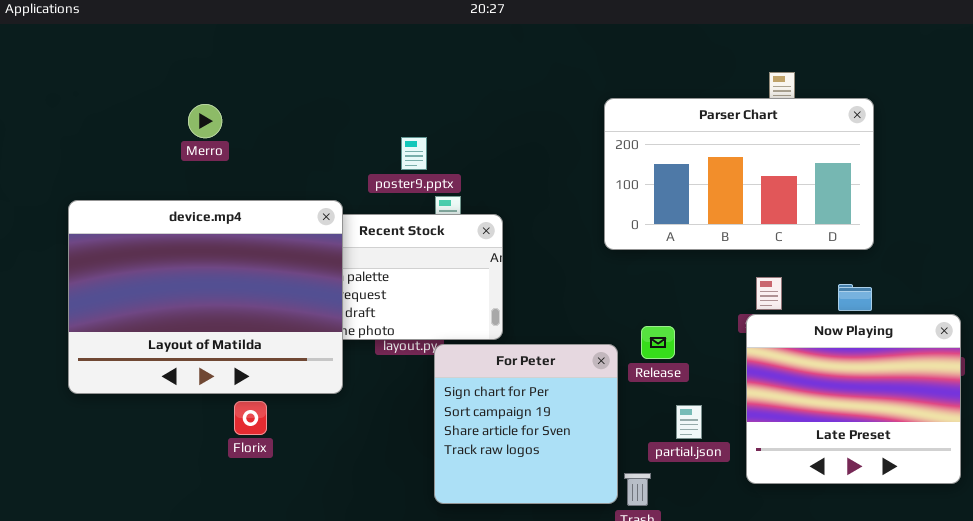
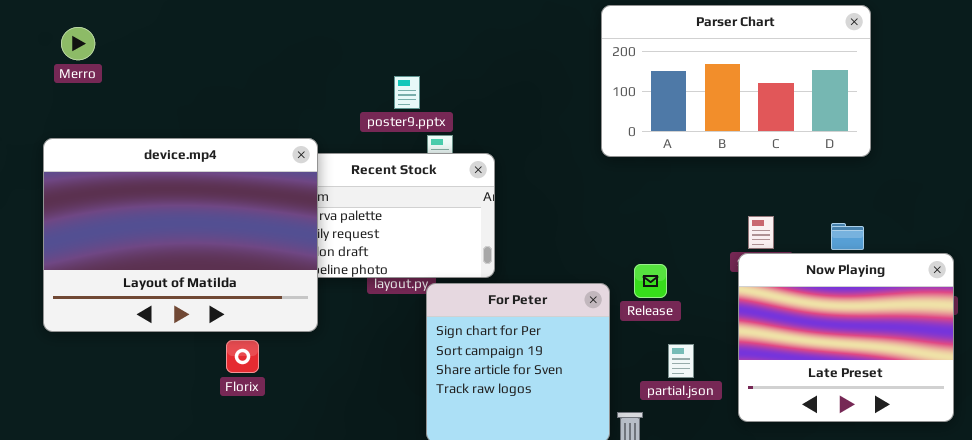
Parser Chart: [604,98,874,250] -> [601,5,871,157], moved
Merro: [188,104,222,138] -> [61,27,95,60], moved
device.mp4: [68,200,343,394] -> [43,138,318,332], moved

